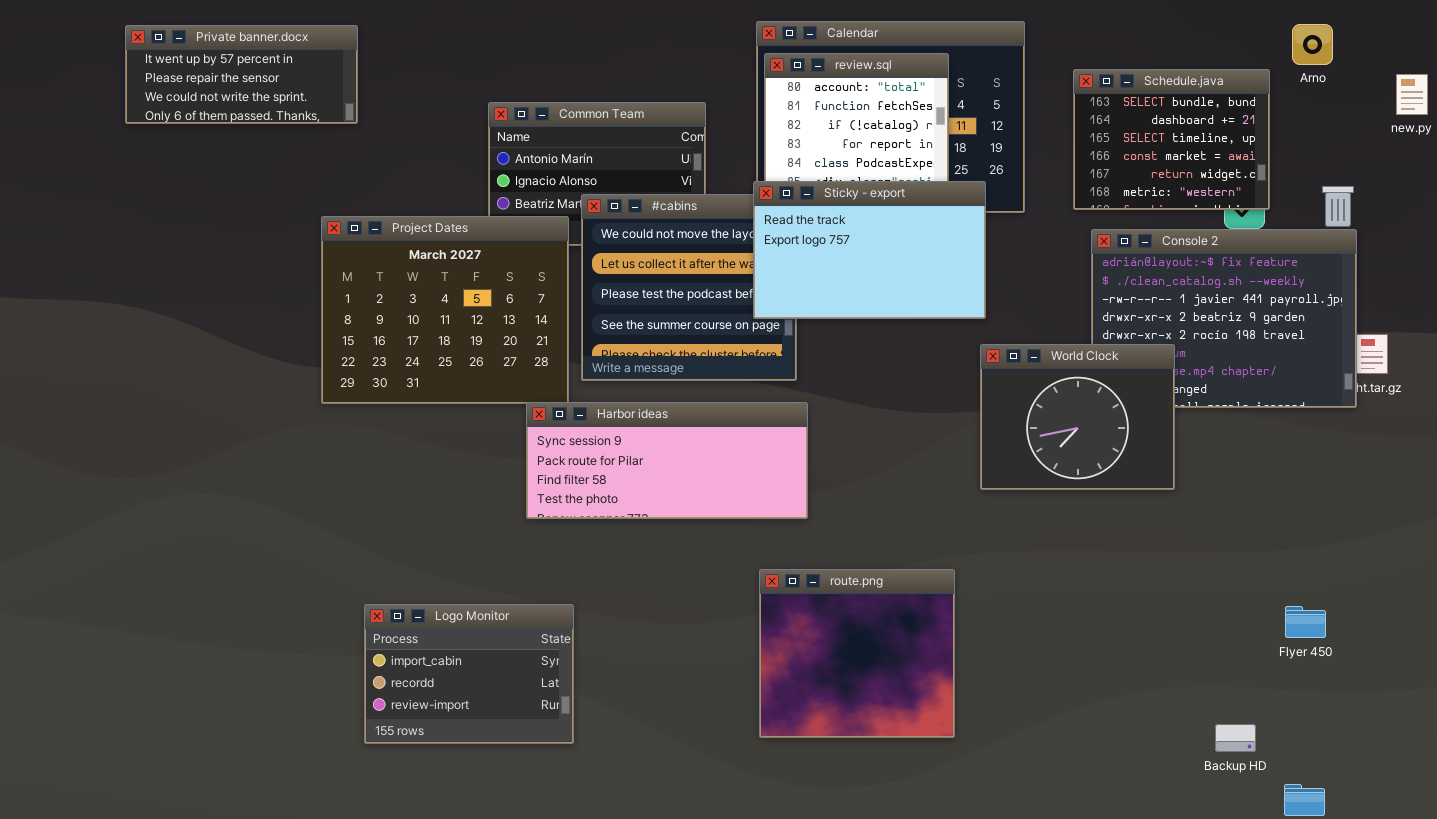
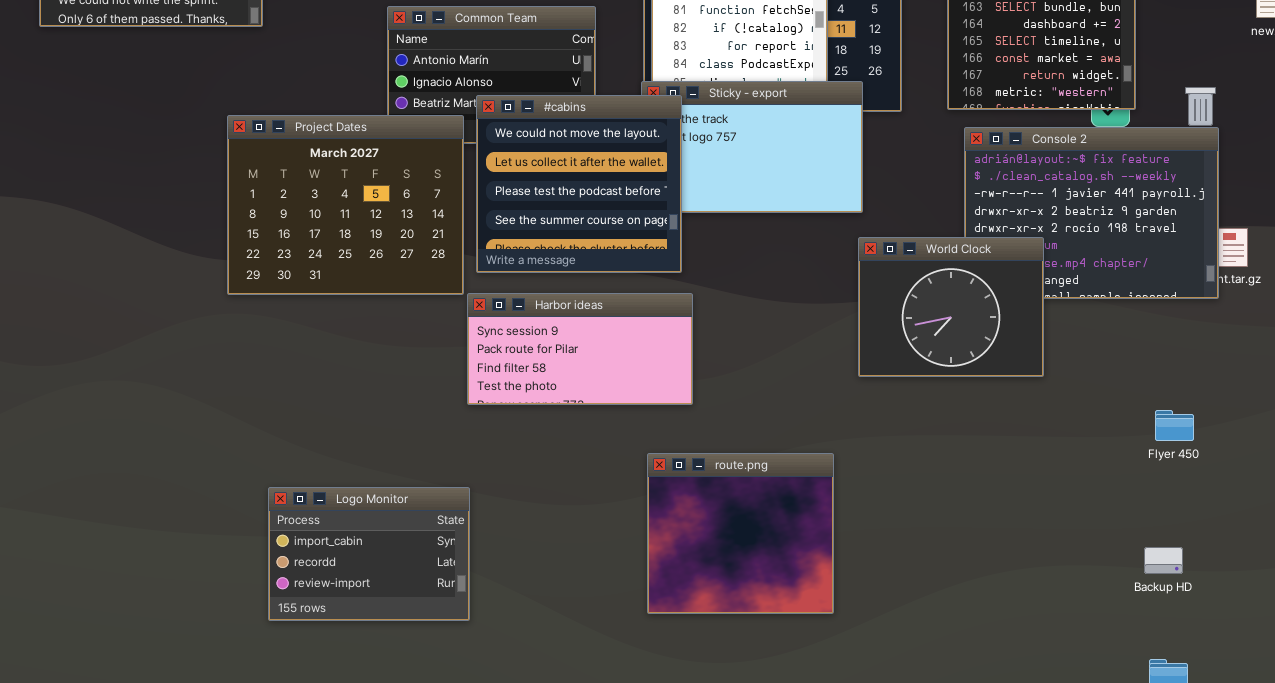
#cabins: [581,194,797,381] -> [476,95,682,273], raised
Harbor ideas: [526,402,808,519] -> [467,293,693,405], resized
Flyer 450: [1285,606,1326,638] -> [1155,410,1194,441], moved
Backup HD: [1215,724,1256,752] -> [1144,547,1183,574], moved

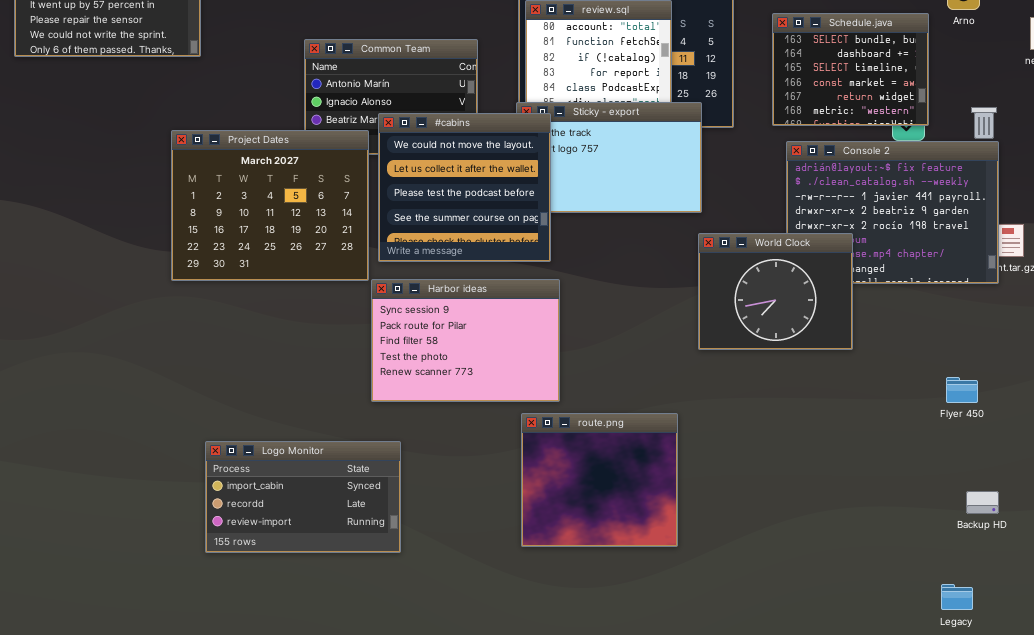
Harbor ideas: [467,293,693,405] -> [371,279,560,402], resized
Logo Monitor: [268,487,470,621] -> [205,441,401,553], resized
Backup HD: [1144,547,1183,574] -> [966,491,999,514], moved

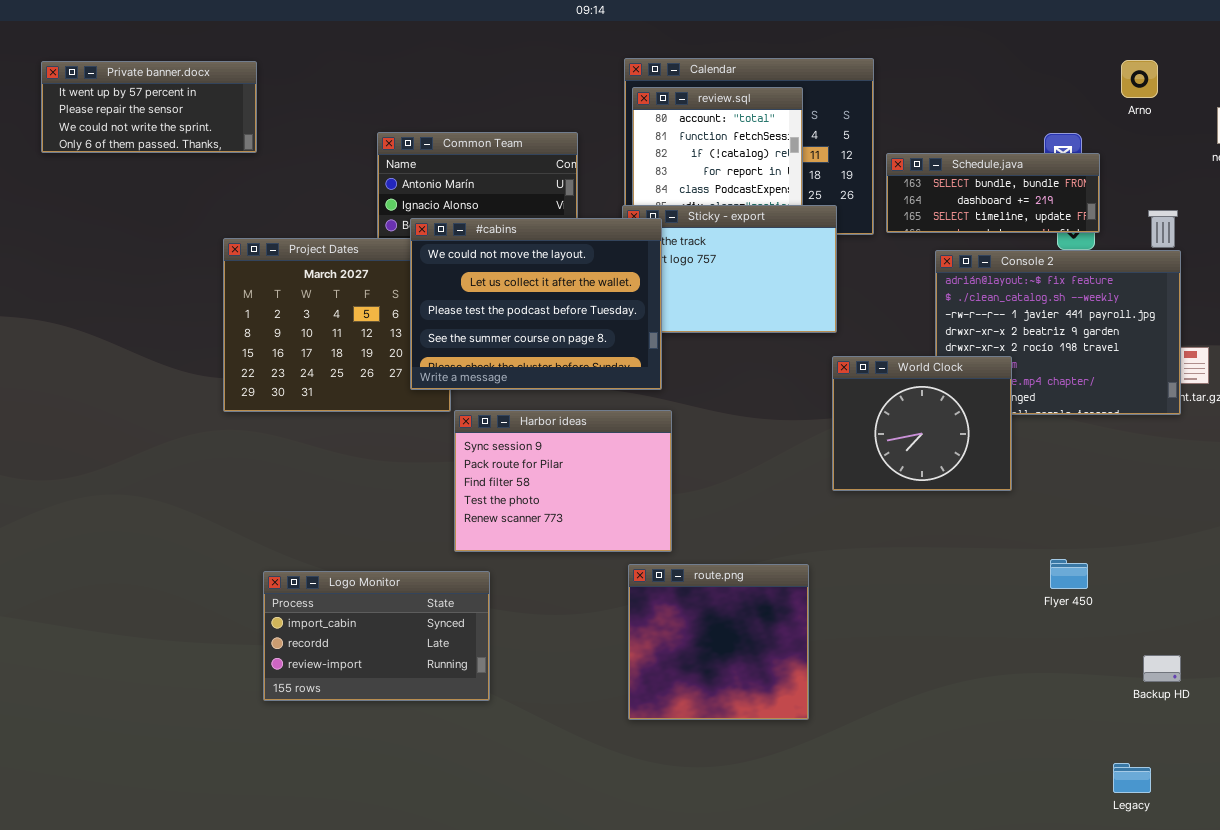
Schedule.java: [772,13,929,126] -> [886,153,1100,233], resized
#cabins: [378,113,551,262] -> [410,218,662,390], resized
Flyer 450: [946,377,978,403] -> [1050,559,1088,589], moved
Logo Monitor: [205,441,401,553] -> [263,571,490,701], moved

